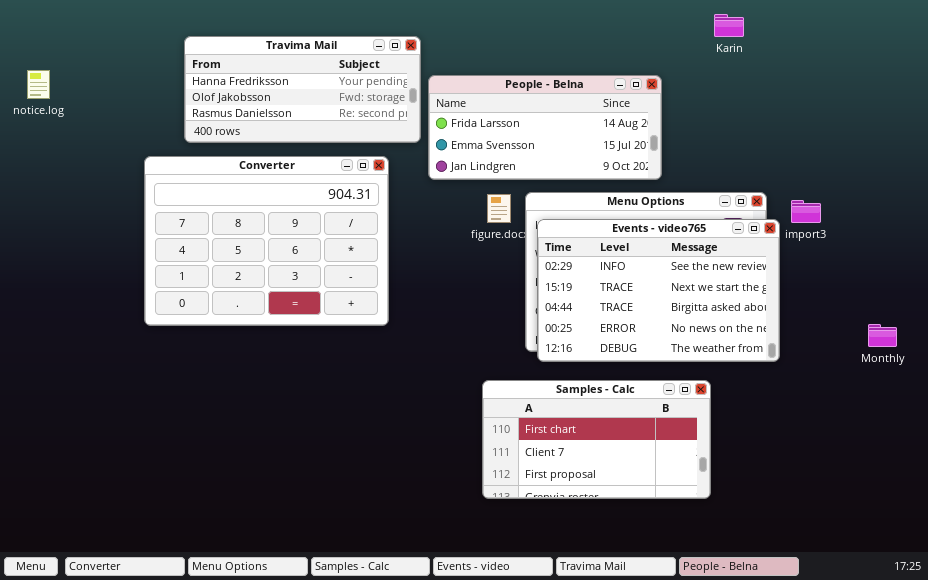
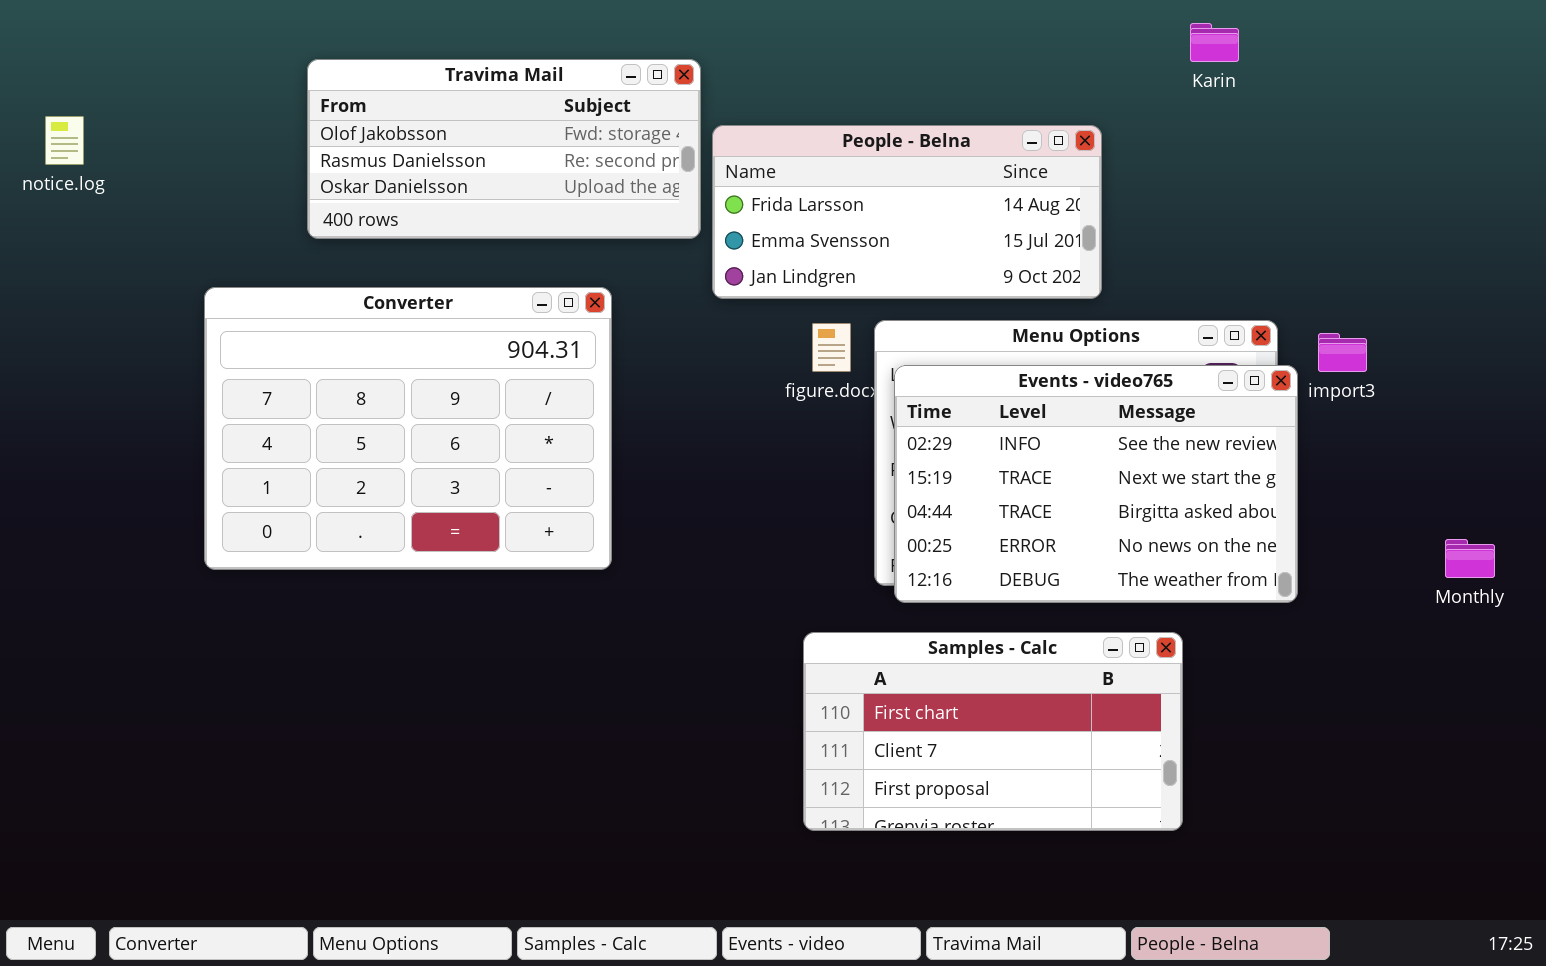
Travima Mail: [184,36,421,143] -> [307,59,701,239], scrolled down 1 row
Converter: [144,156,389,326] -> [204,287,612,570], moved

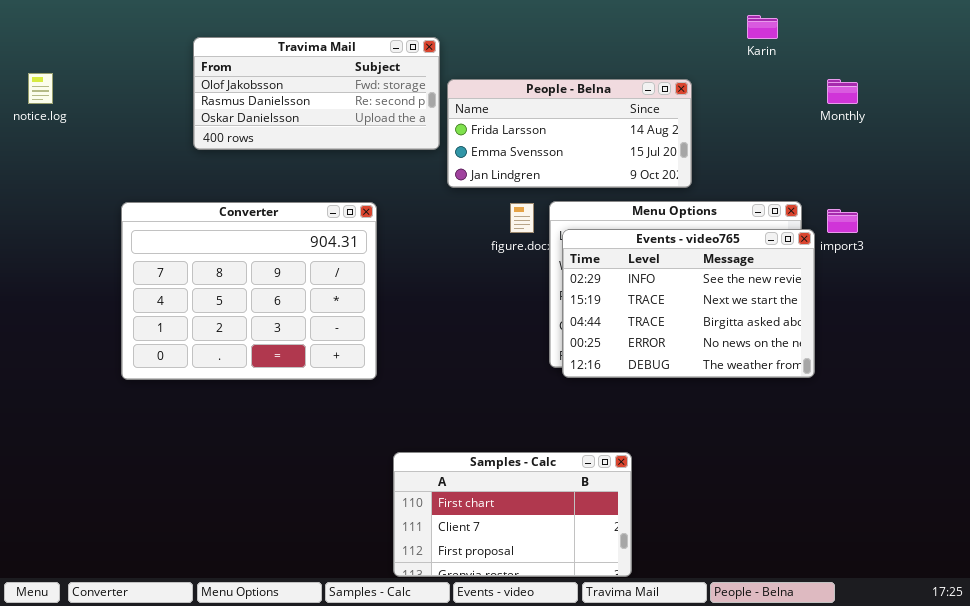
Converter: [204,287,612,570] -> [121,202,377,380], moved
Monthly: [1445,539,1495,578] -> [827,79,858,104], moved
Samples - Calc: [803,632,1183,831] -> [393,452,632,577], moved

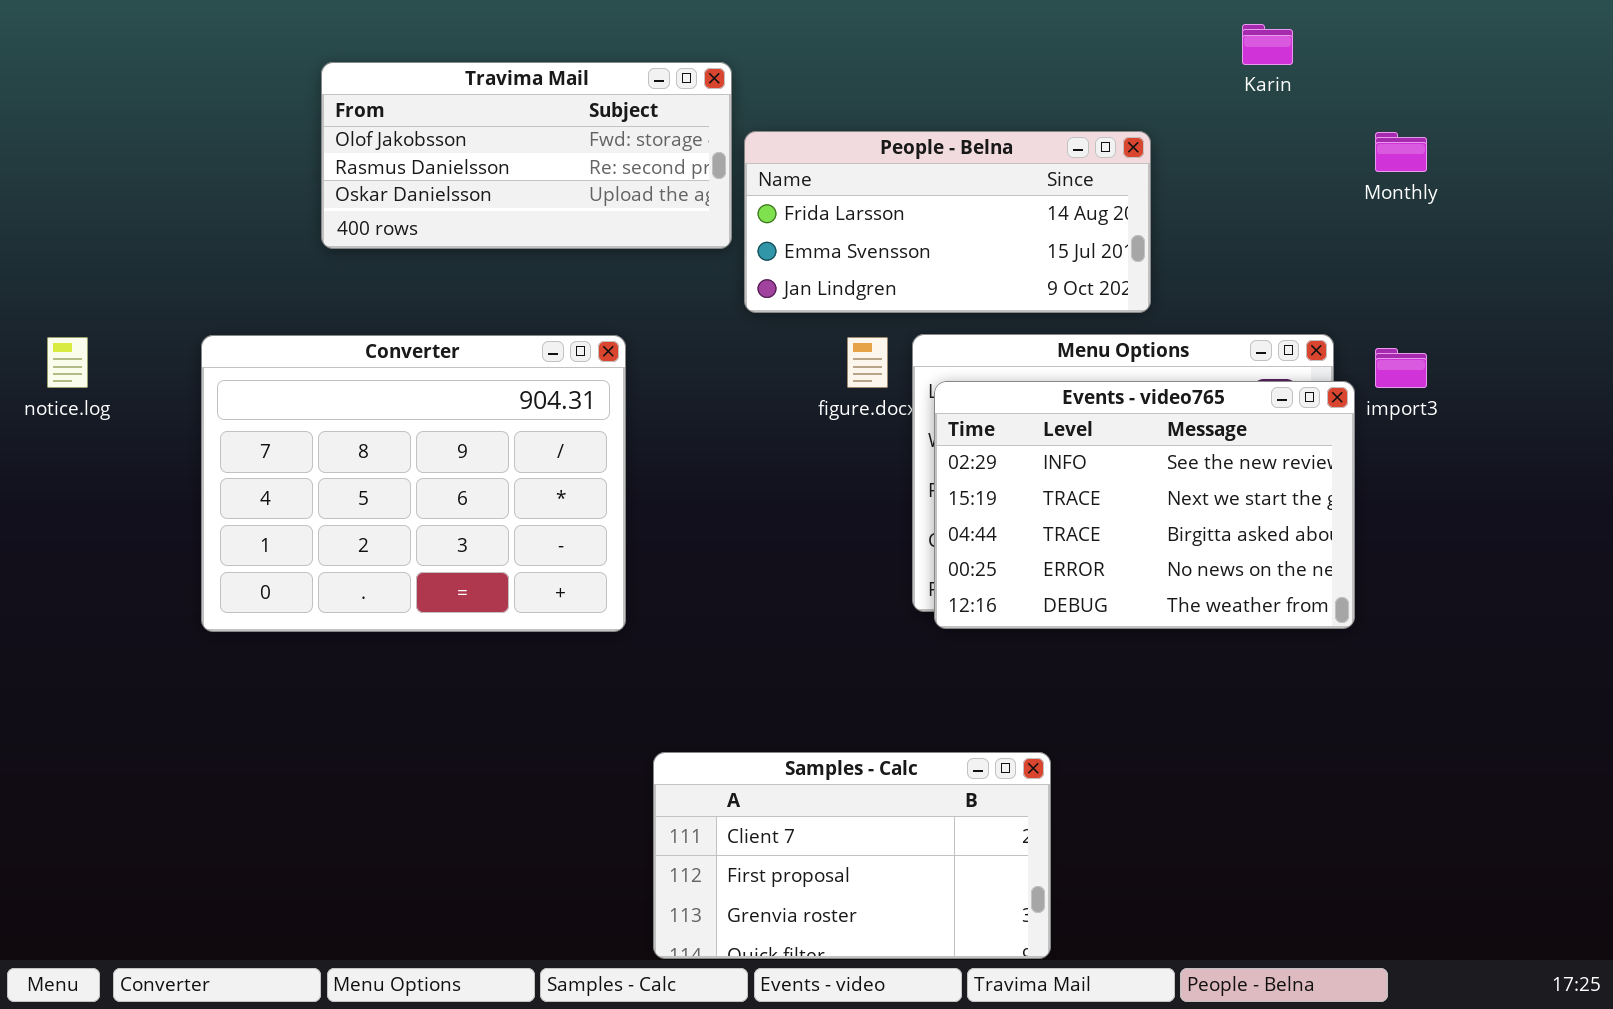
notice.log: [28,73,53,104] -> [47,337,88,388], moved
Samples - Calc: [393,452,632,577] -> [653,752,1051,959], scrolled down 1 row

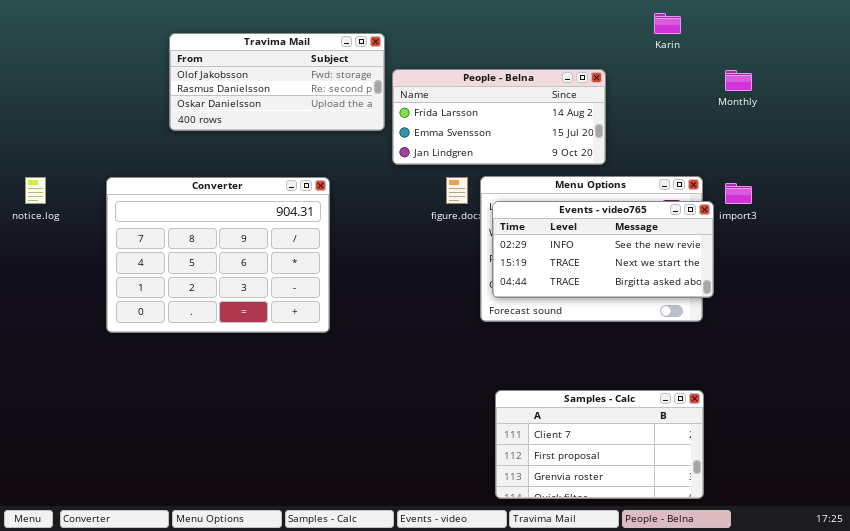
Events - video765: [934,381,1355,629] -> [492,201,714,298], resized
Samples - Calc: [653,752,1051,959] -> [495,390,704,499], moved

